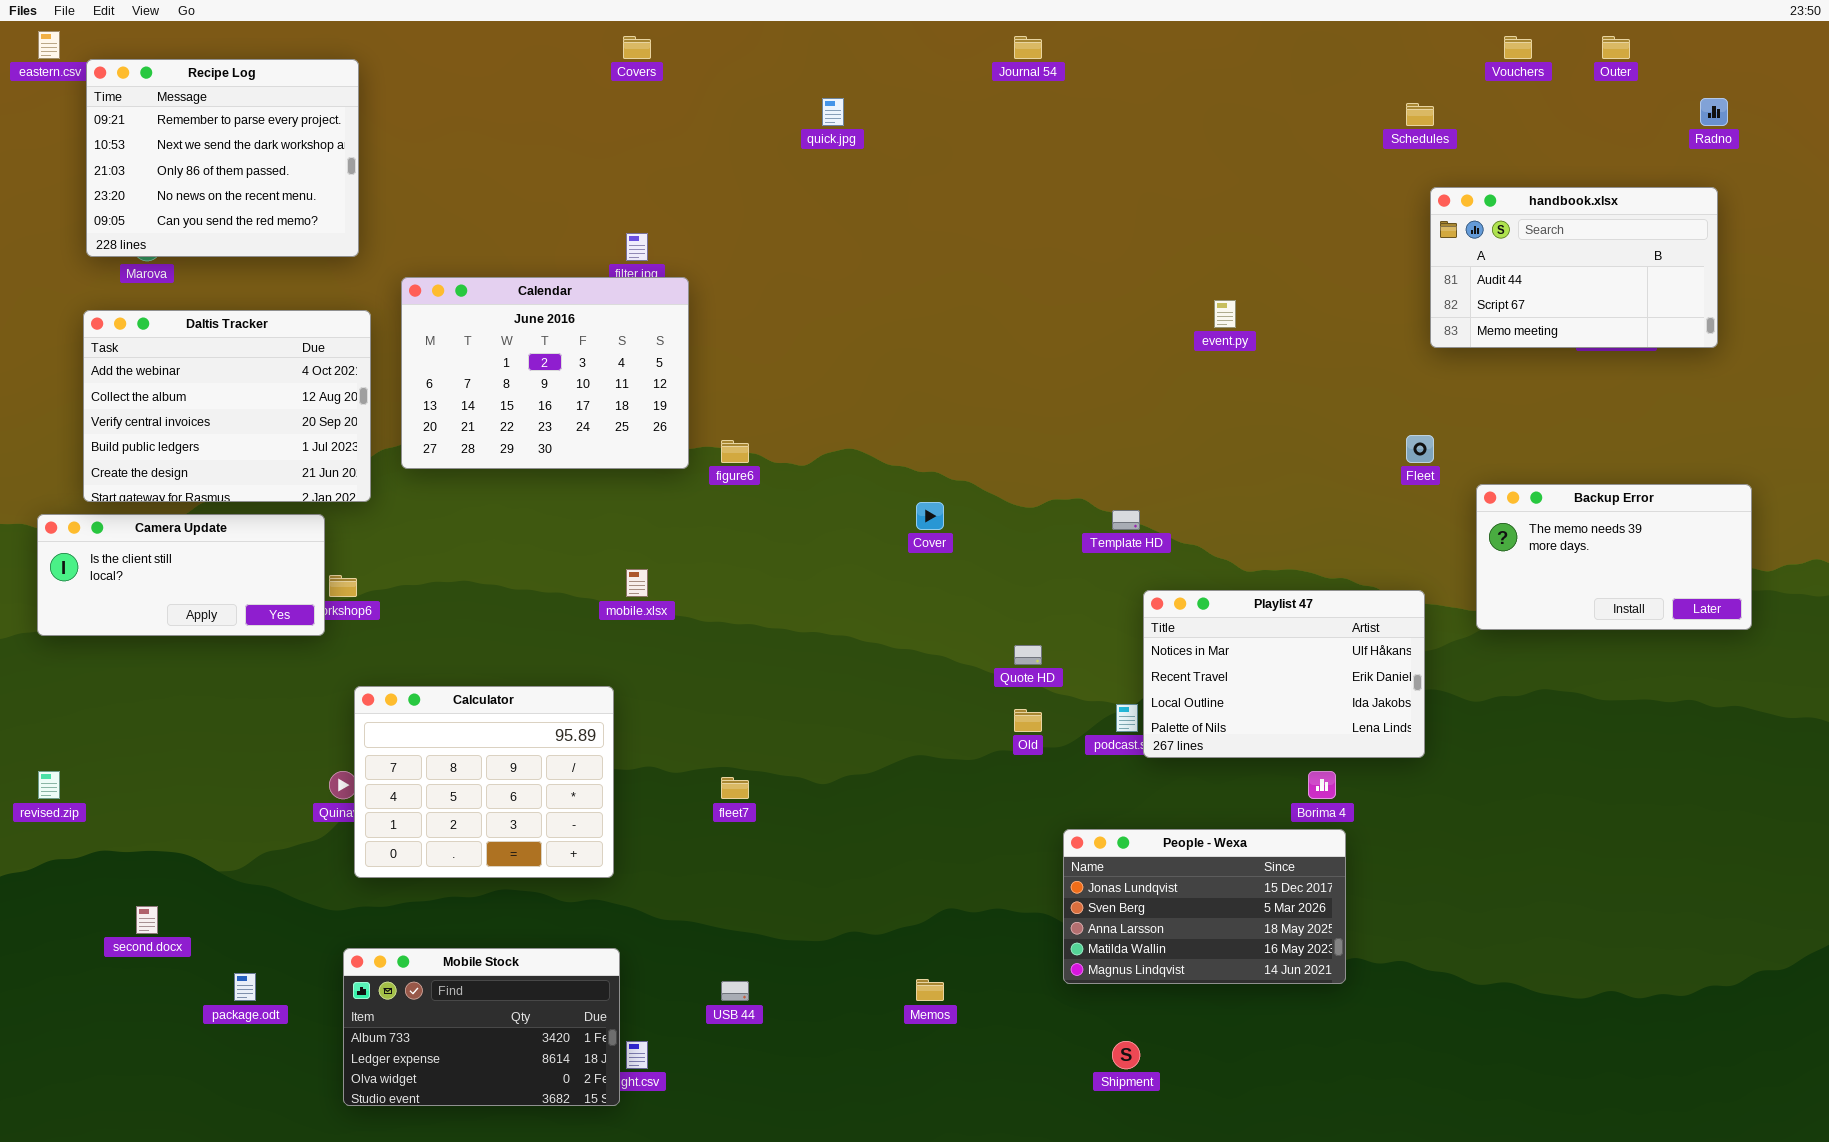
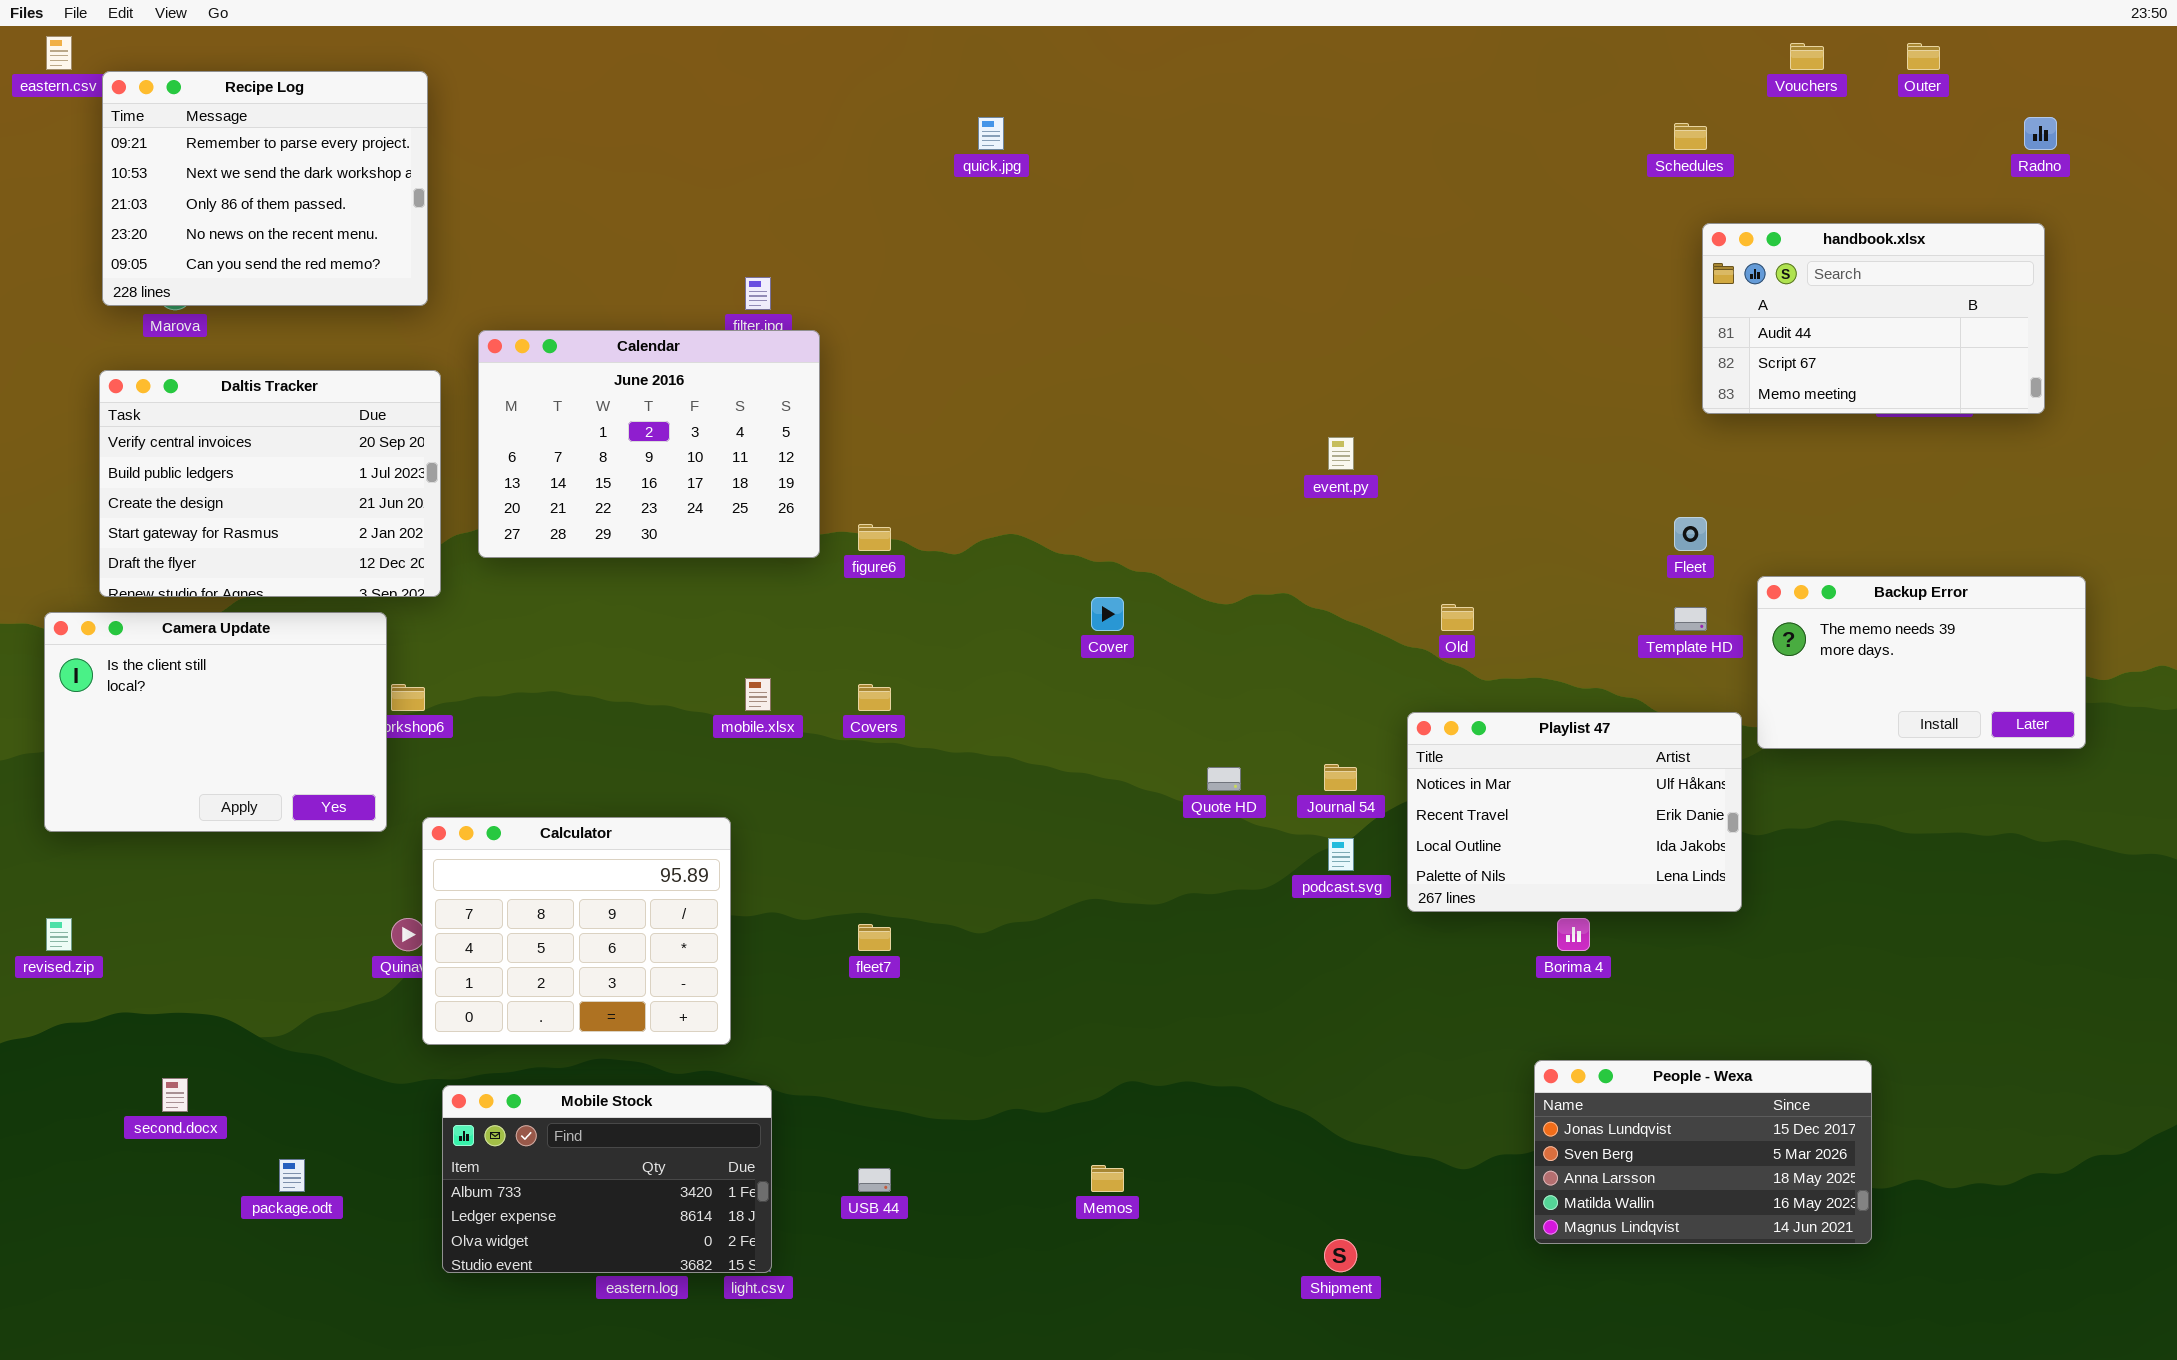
Covers: [623,36,651,59] -> [858,684,891,711], moved
Journal 54: [1014,36,1042,59] -> [1324,764,1357,791], moved
event.py: [1214,300,1236,328] -> [1328,437,1354,470], moved
Daltis Tracker: [83,310,371,502] -> [99,370,441,597], scrolled down 2 rows
Template HD: [1112,510,1140,530] -> [1674,607,1707,631], moved
Camera Update: [37,514,325,636] -> [44,612,387,832], resized
Playlist 47: [1143,590,1425,758] -> [1407,712,1742,912], moved
Old: [1014,709,1042,732] -> [1441,604,1474,631], moved
People - Wexa: [1063,829,1346,984] -> [1534,1060,1872,1244], moved
Mobile Stock: [343,948,620,1106] -> [442,1085,772,1273], moved

